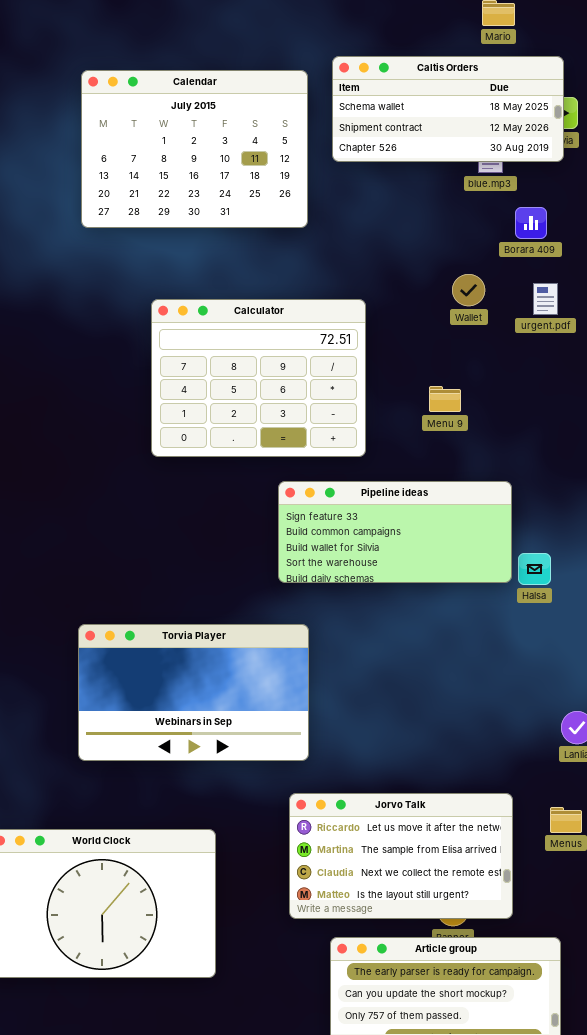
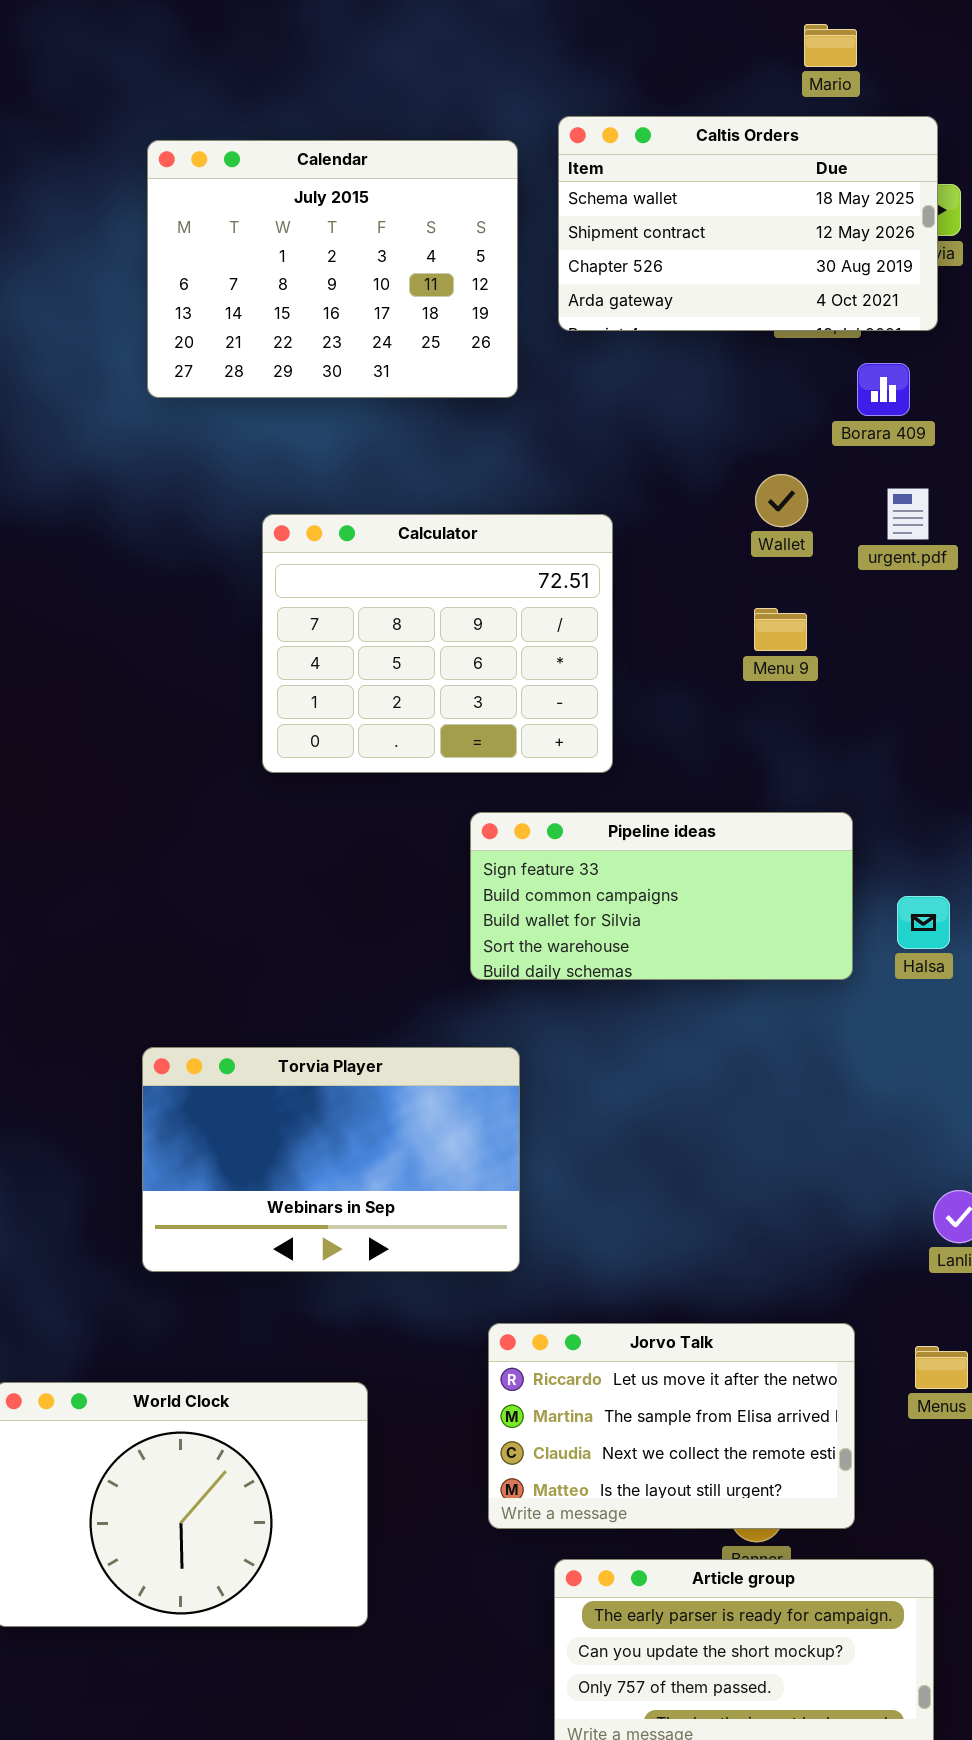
Caltis Orders: [332,56,564,162] -> [558,116,938,331], resized
Menu 9: [429,386,461,412] -> [754,608,807,651], moved
Halsa: [518,553,551,585] -> [897,896,950,949], moved

